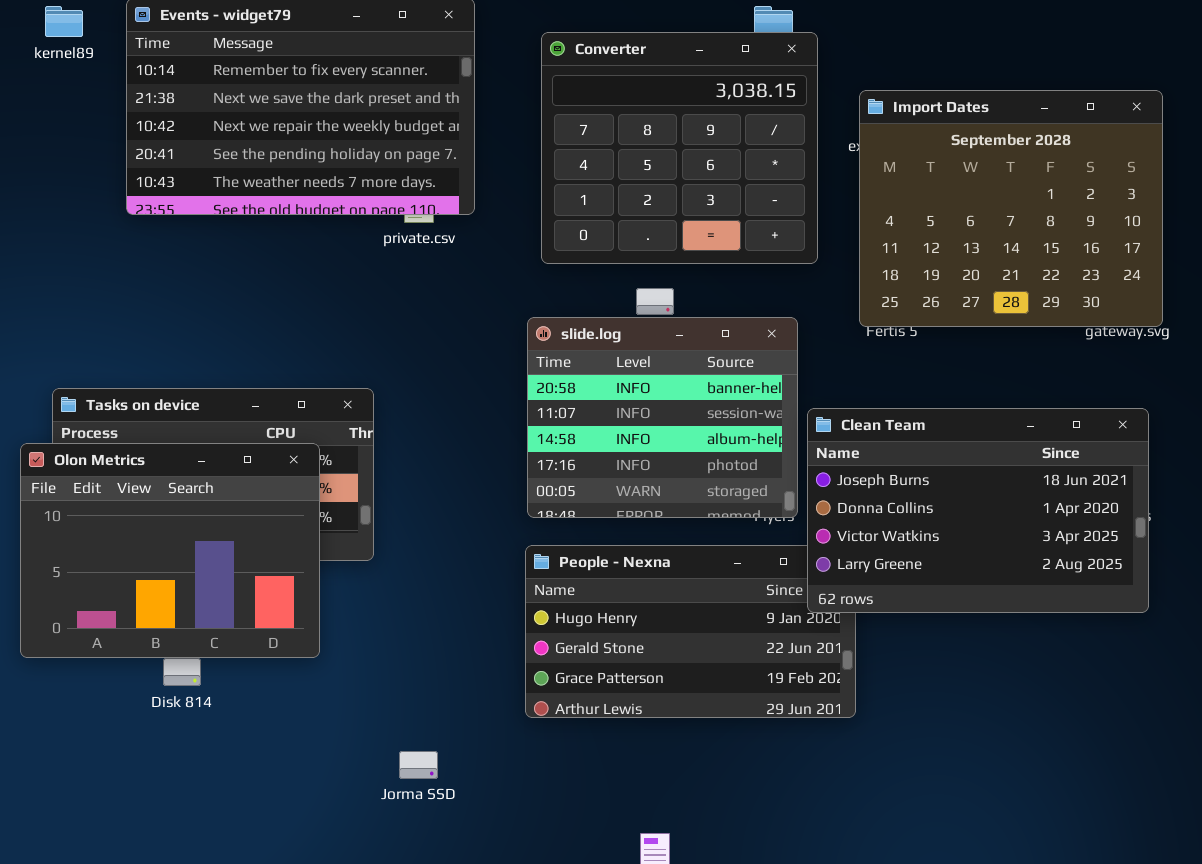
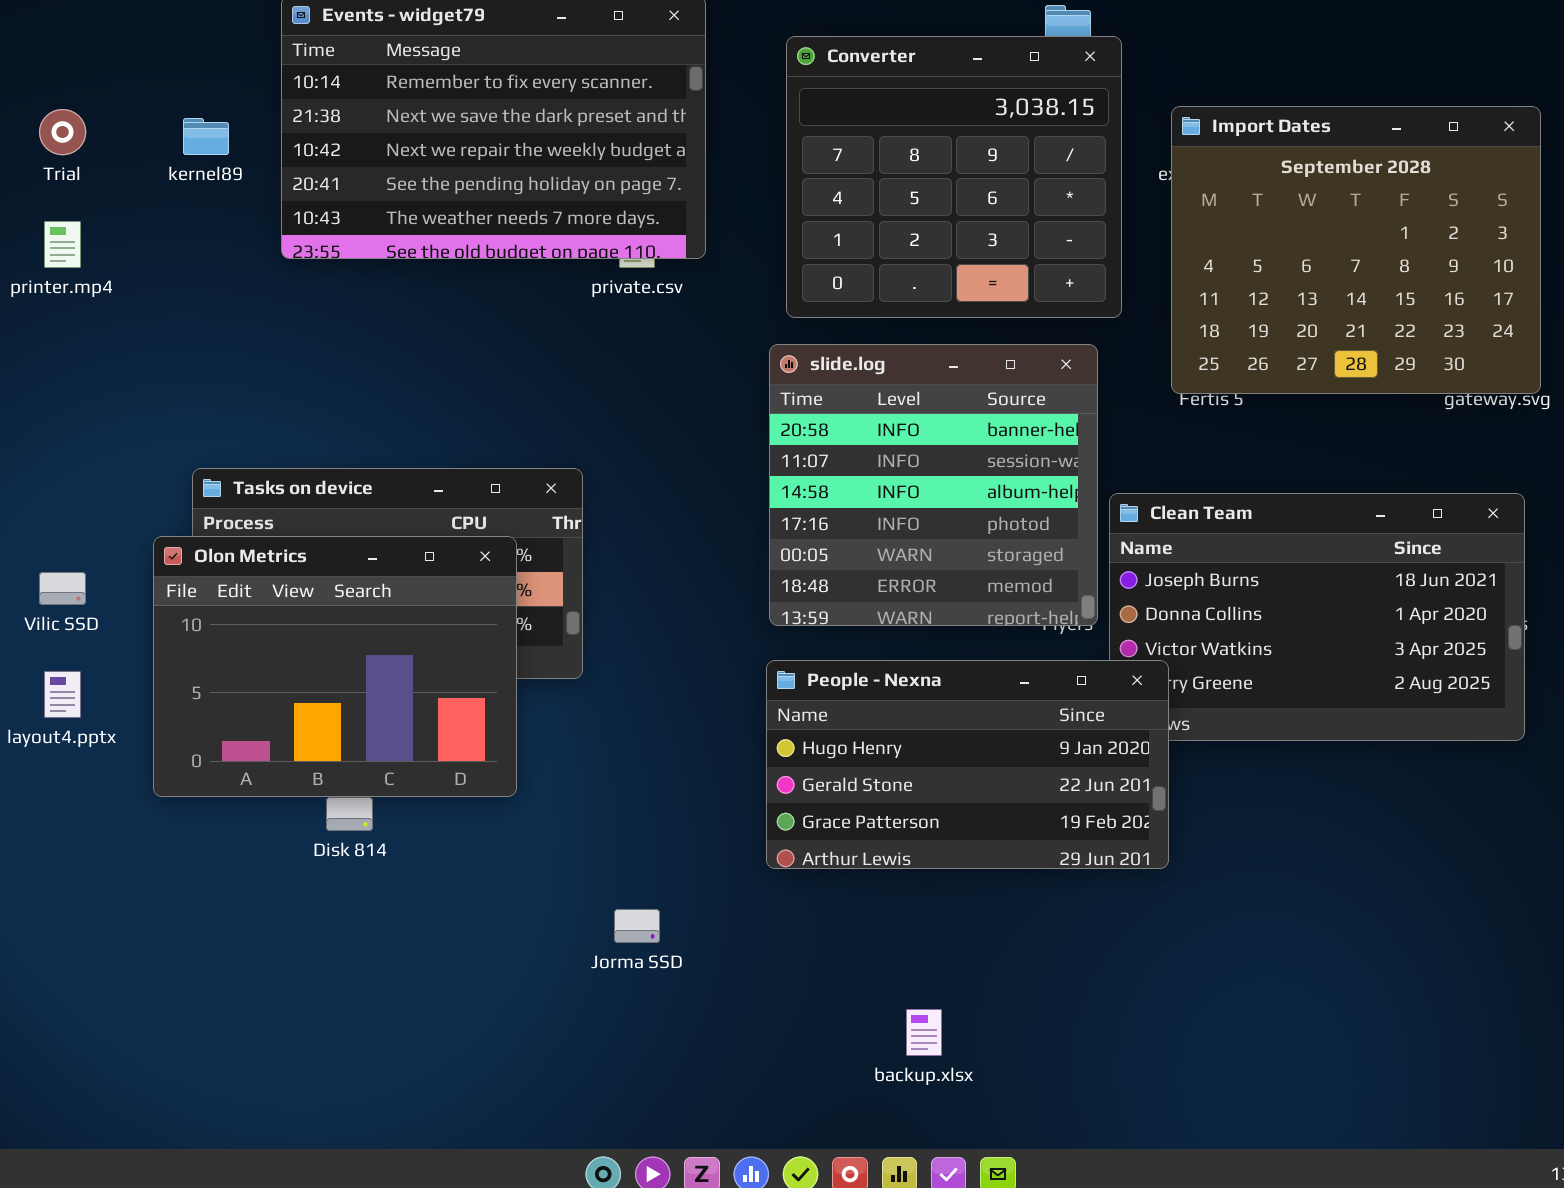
kernel89: [45,6,83,37] -> [183,118,229,155], moved
slide.log: [527,317,798,518] -> [769,344,1098,626], resized
People - Nexna: [525,545,856,718] -> [766,660,1169,869], raised

